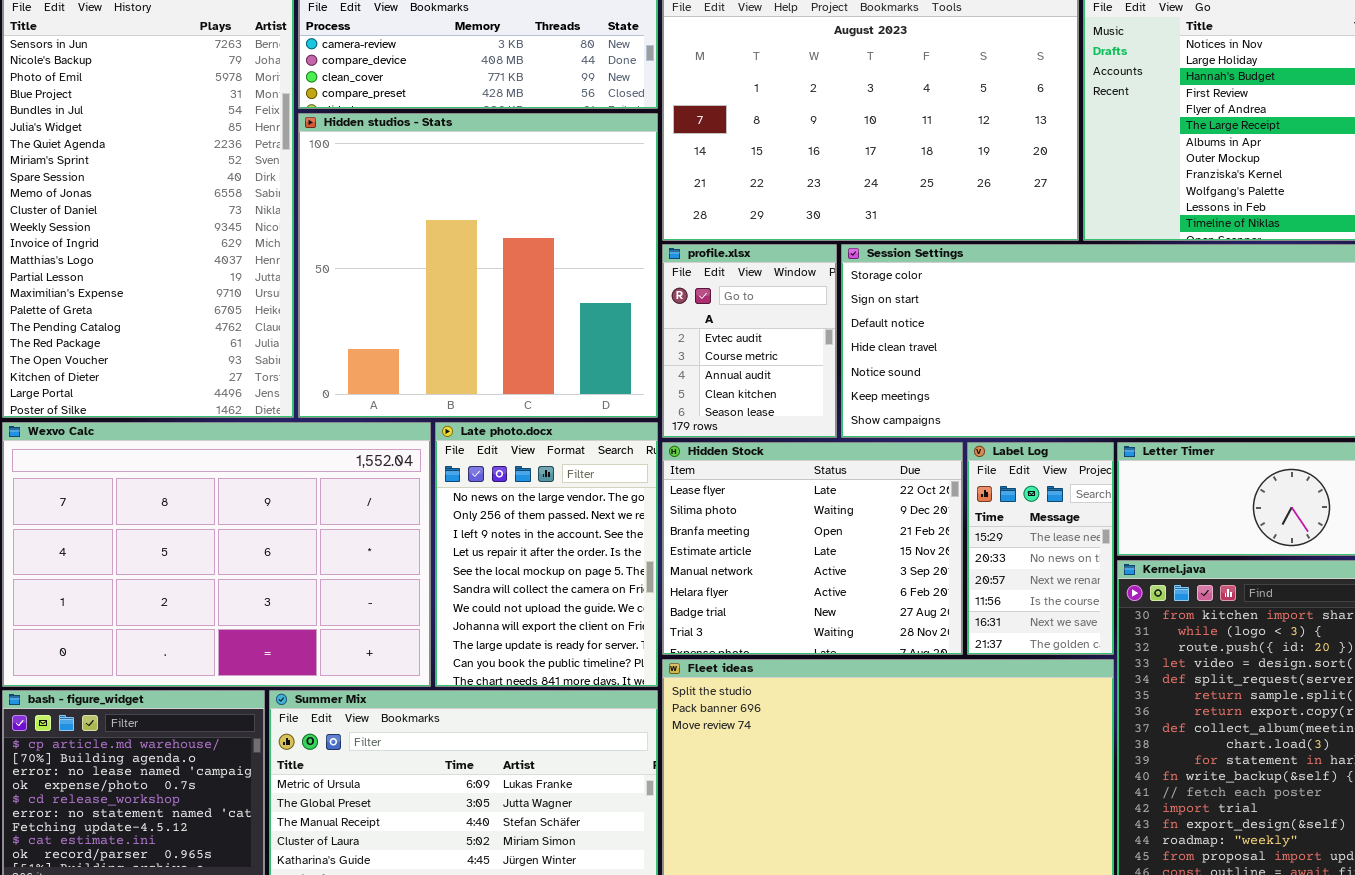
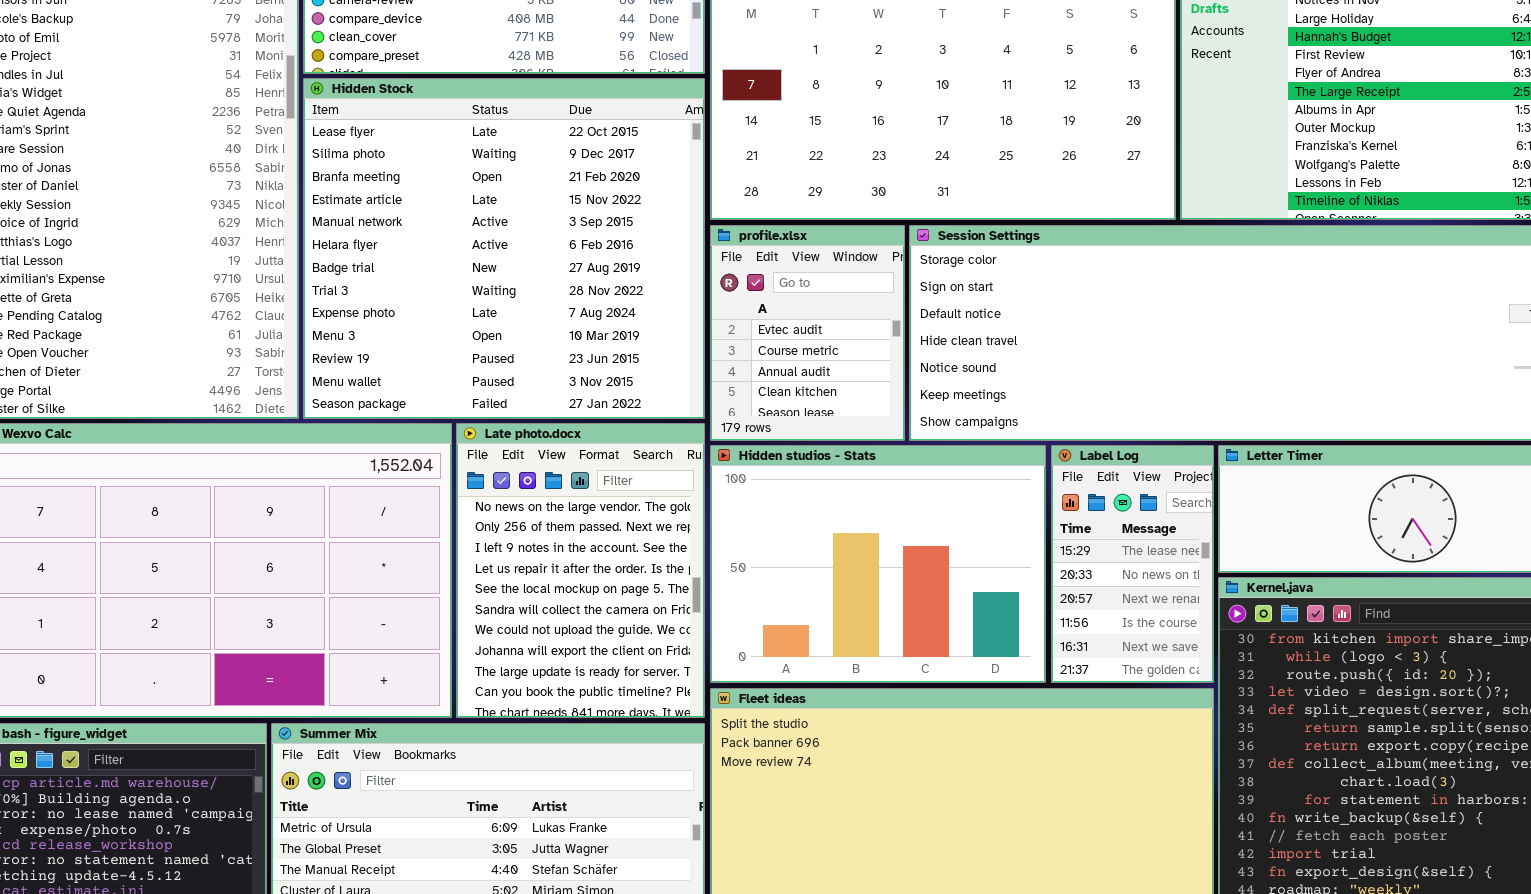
Hidden studios - Stats: [298,113,658,418] -> [710,445,1046,683], moved, resized
Hidden Stock: [662,442,963,655] -> [303,78,705,419], moved, resized

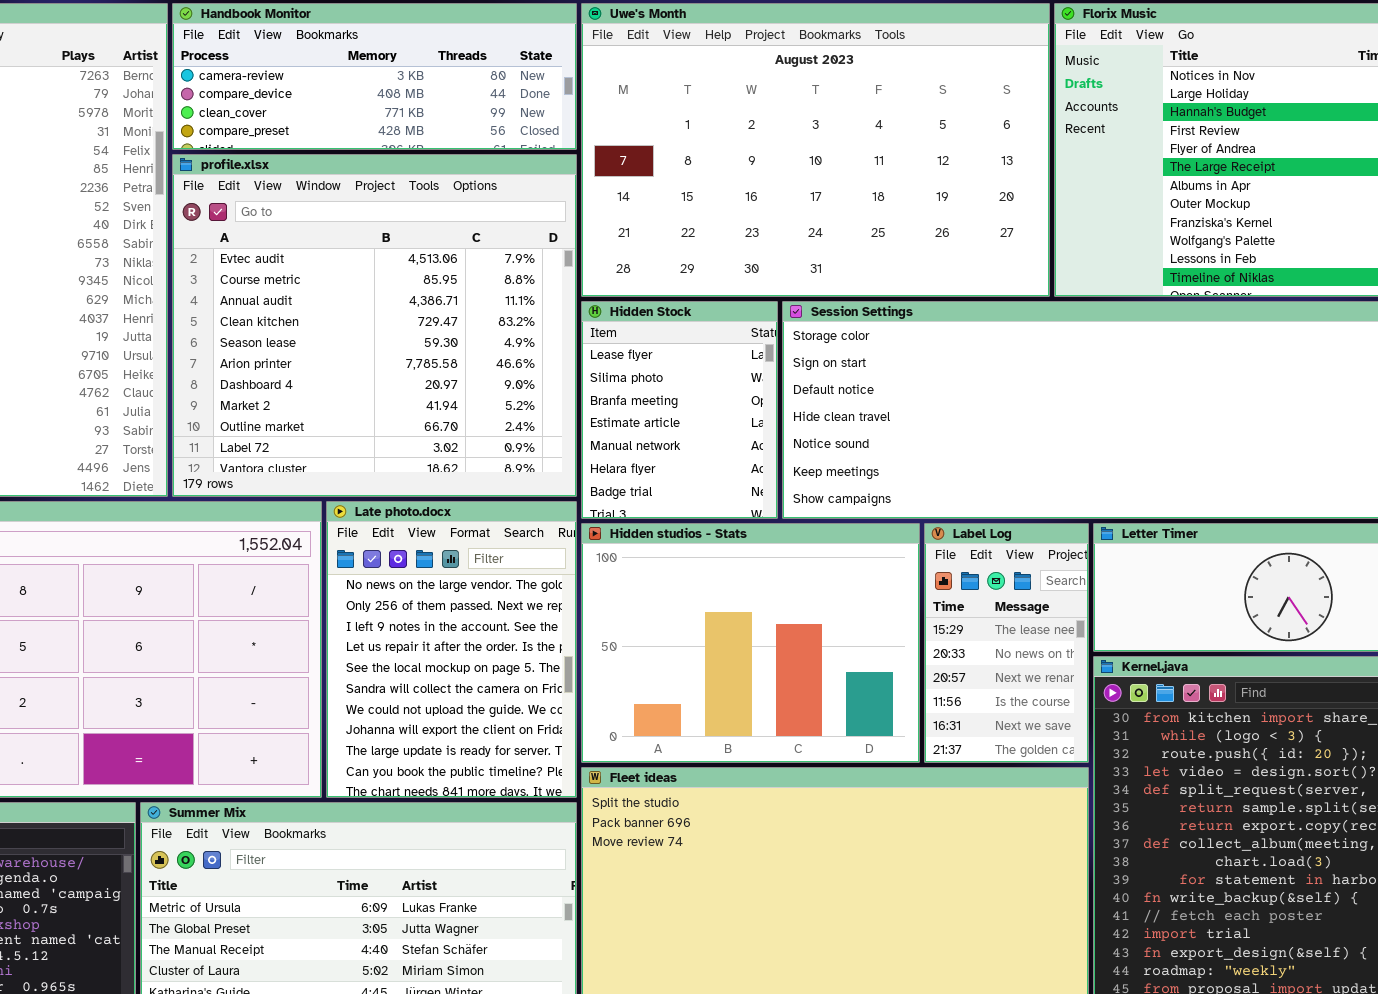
Hidden Stock: [303,78,705,419] -> [581,301,778,519], moved, resized
profile.xlsx: [710,225,905,441] -> [172,154,577,497], moved, resized

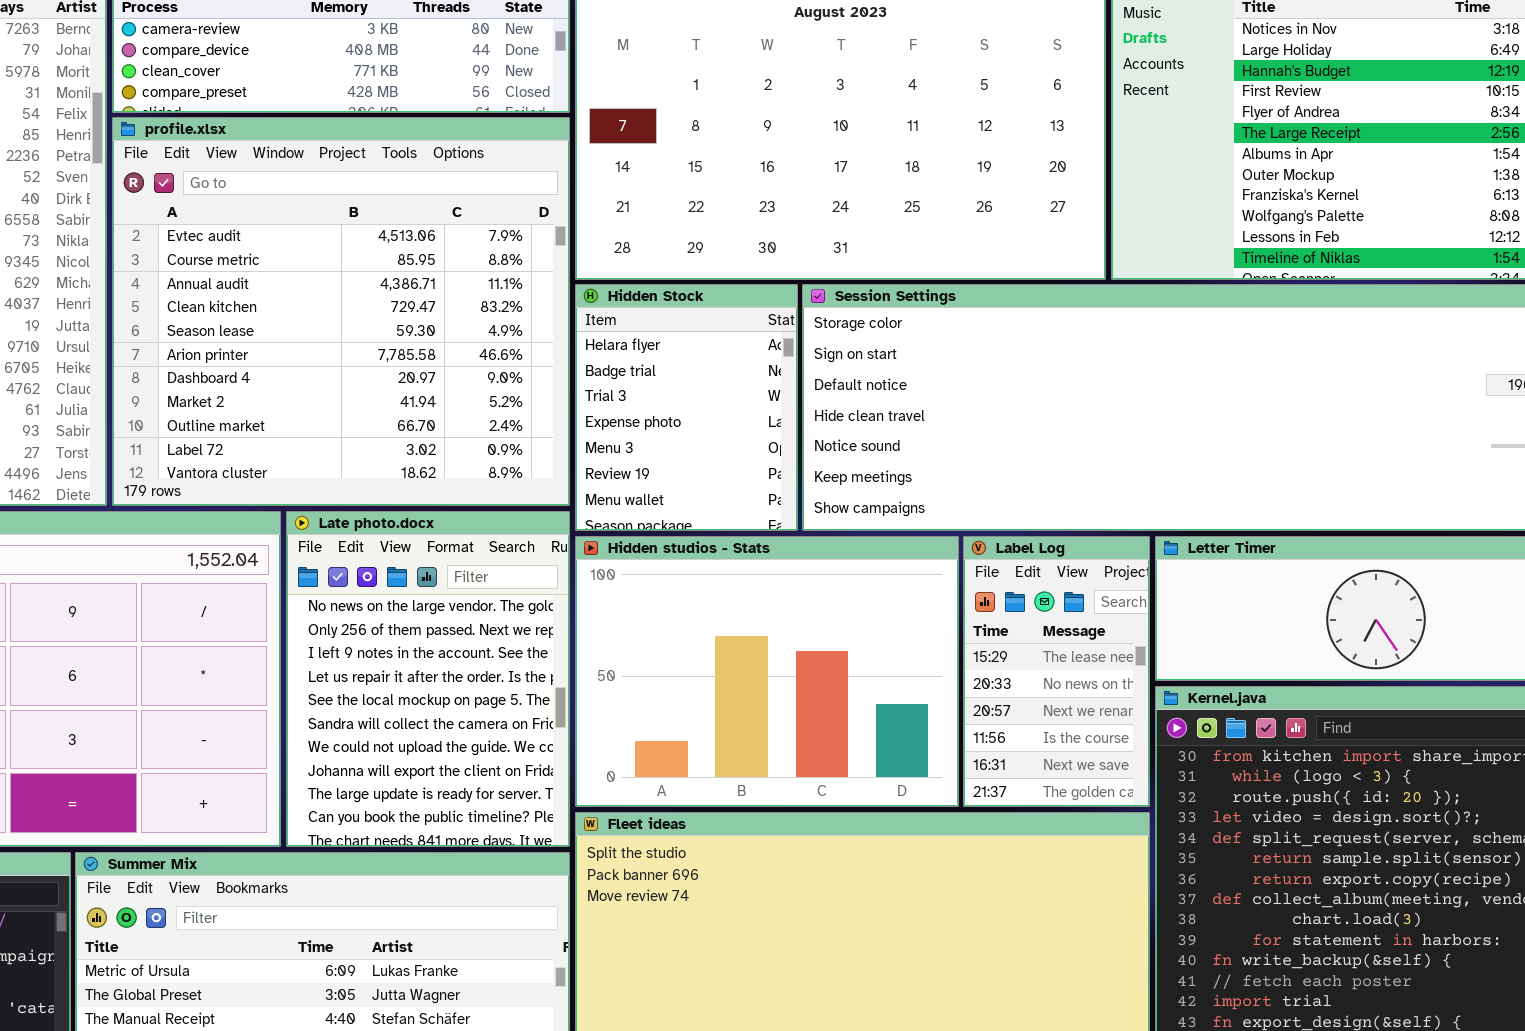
Hidden Stock: [581,301,778,519] -> [575,284,798,531], scrolled down 5 rows

